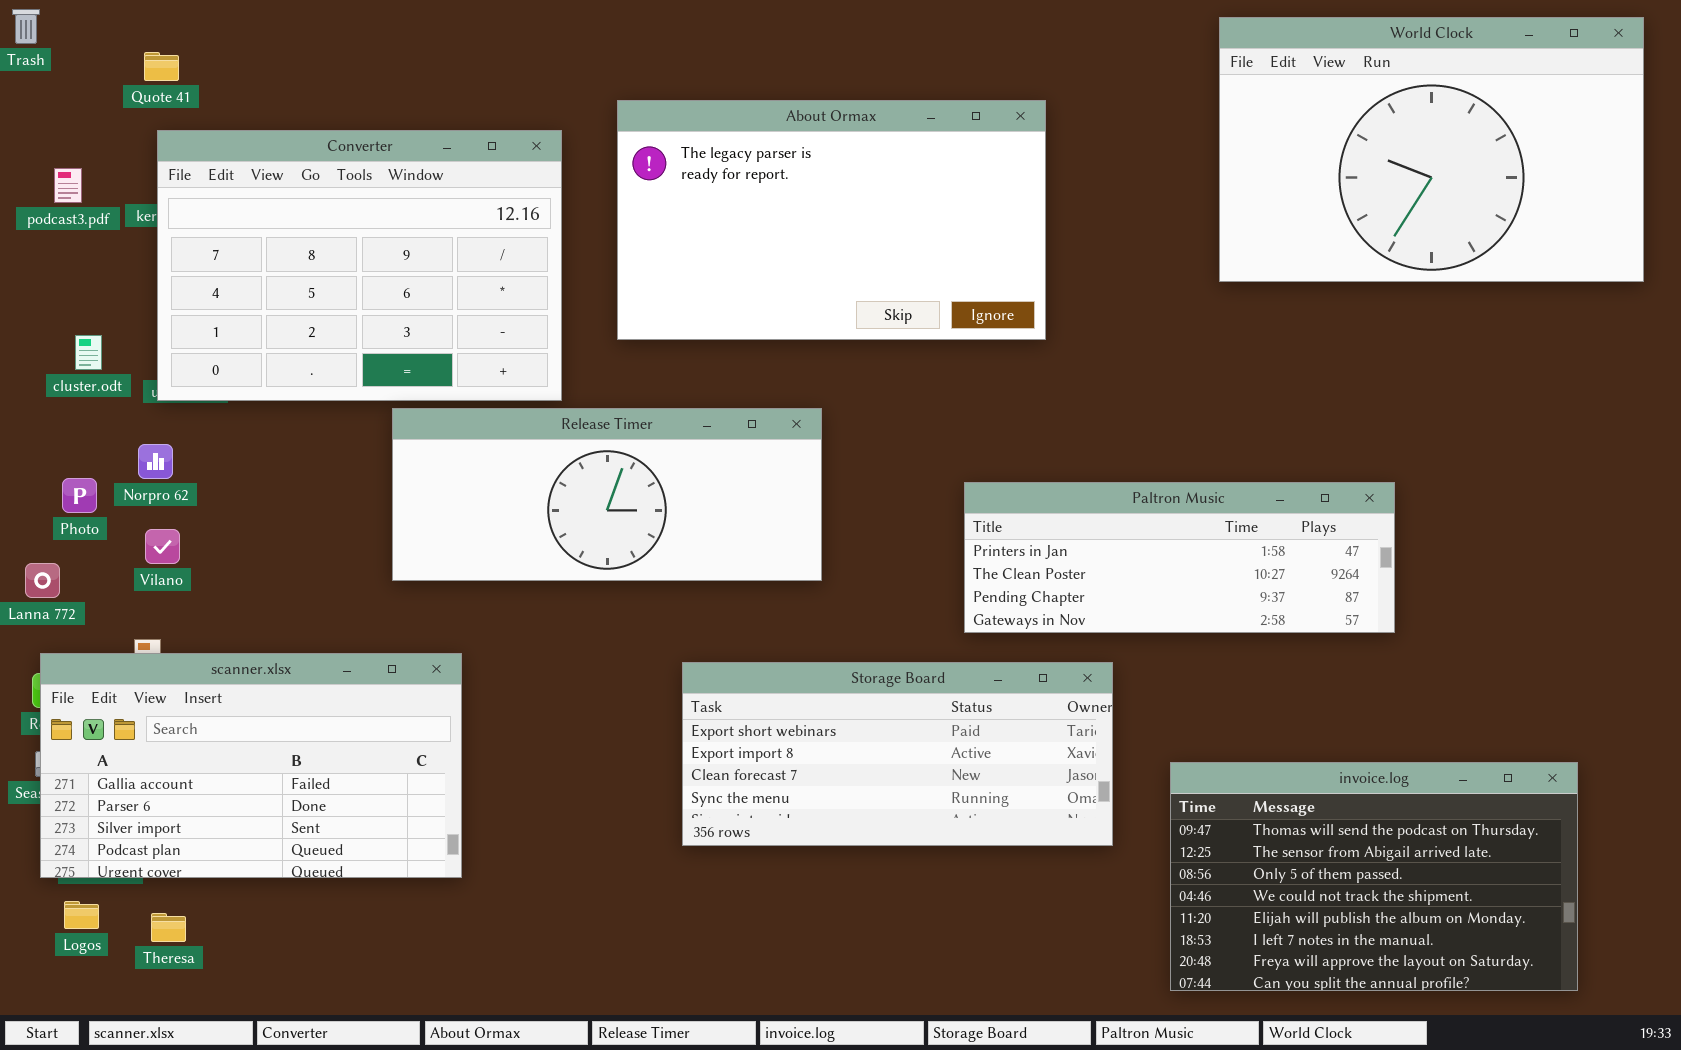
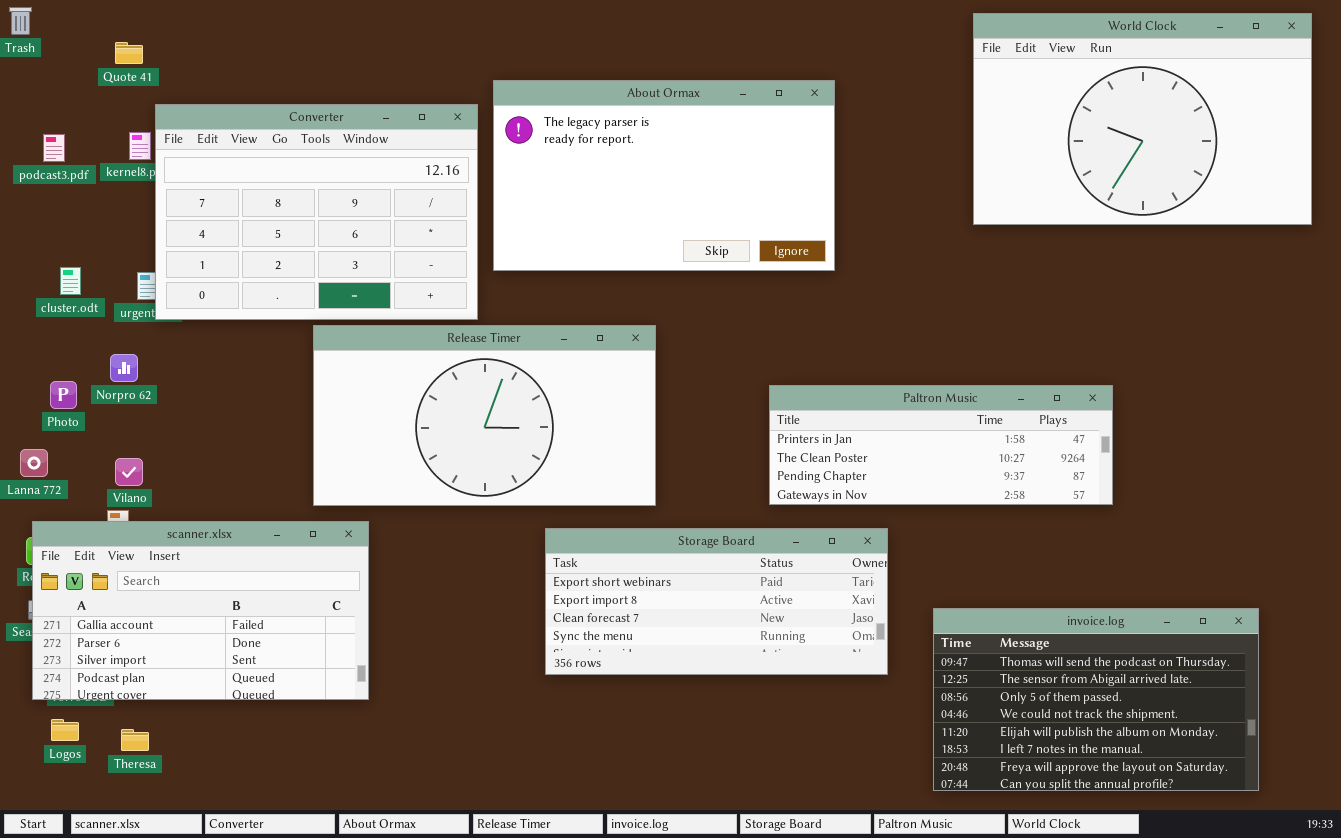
Converter: [157,130,562,401] -> [155,104,478,320], moved
Release Timer: [392,408,822,581] -> [313,325,656,506], resized
Vilano: [145,529,180,564] -> [115,458,143,486], moved

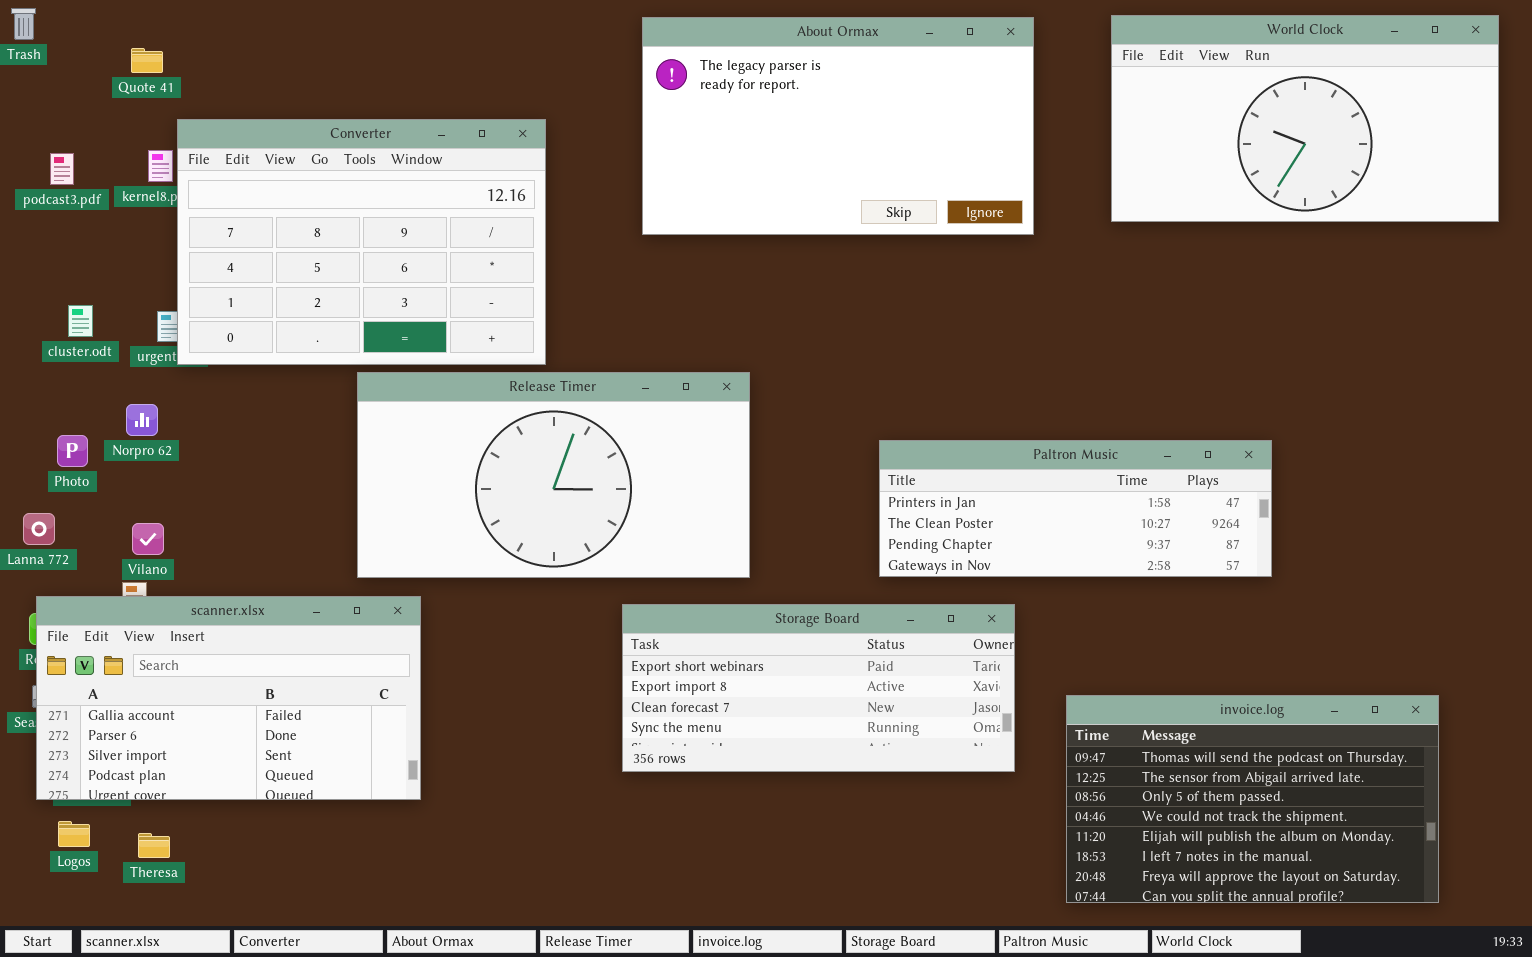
World Clock: [973,13,1312,225] -> [1111,15,1499,222], resized
About Ormax: [493,80,835,271] -> [642,17,1034,235], moved

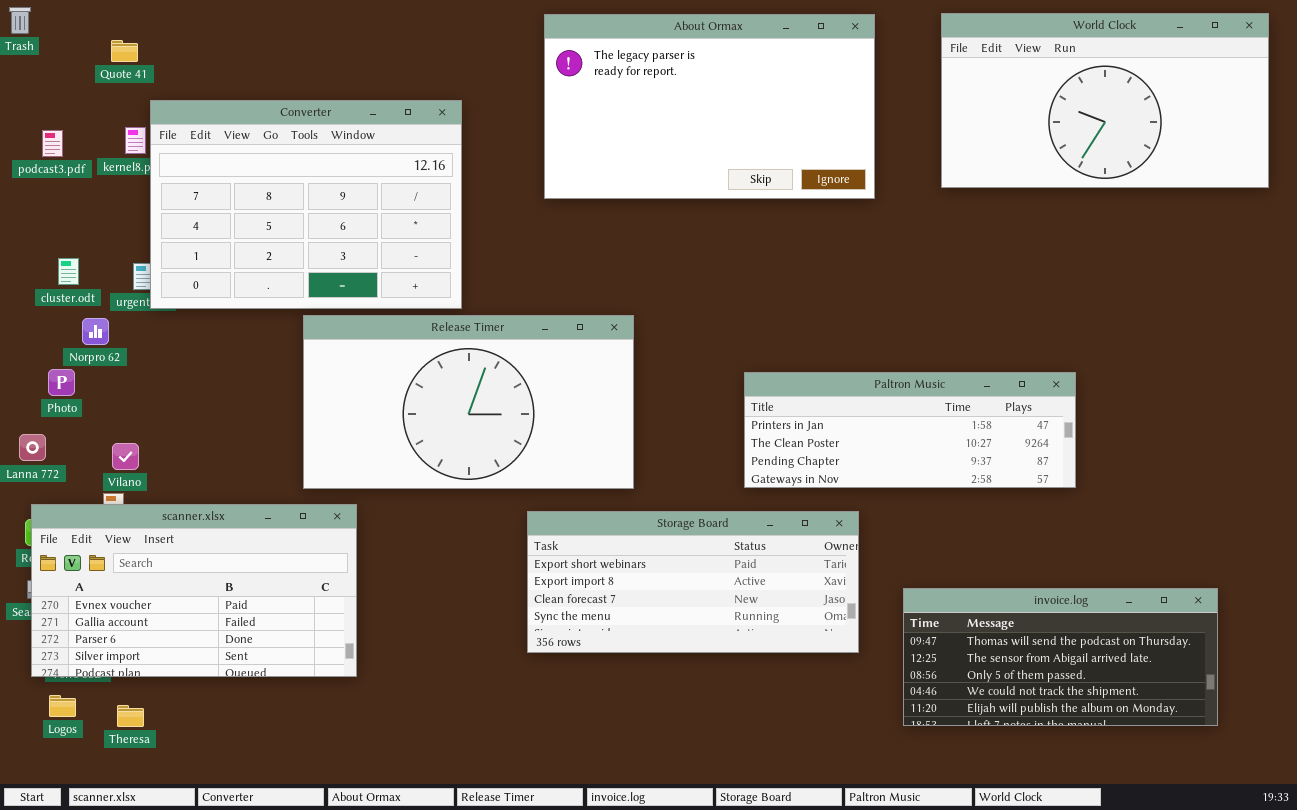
Norpro 62: [126,404,158,436] -> [82,318,109,345], moved
scanner.xlsx: [36,596,421,800] -> [31,504,357,677], scrolled up 1 row
invoice.log: [1066,695,1439,903] -> [903,588,1218,726], resized

